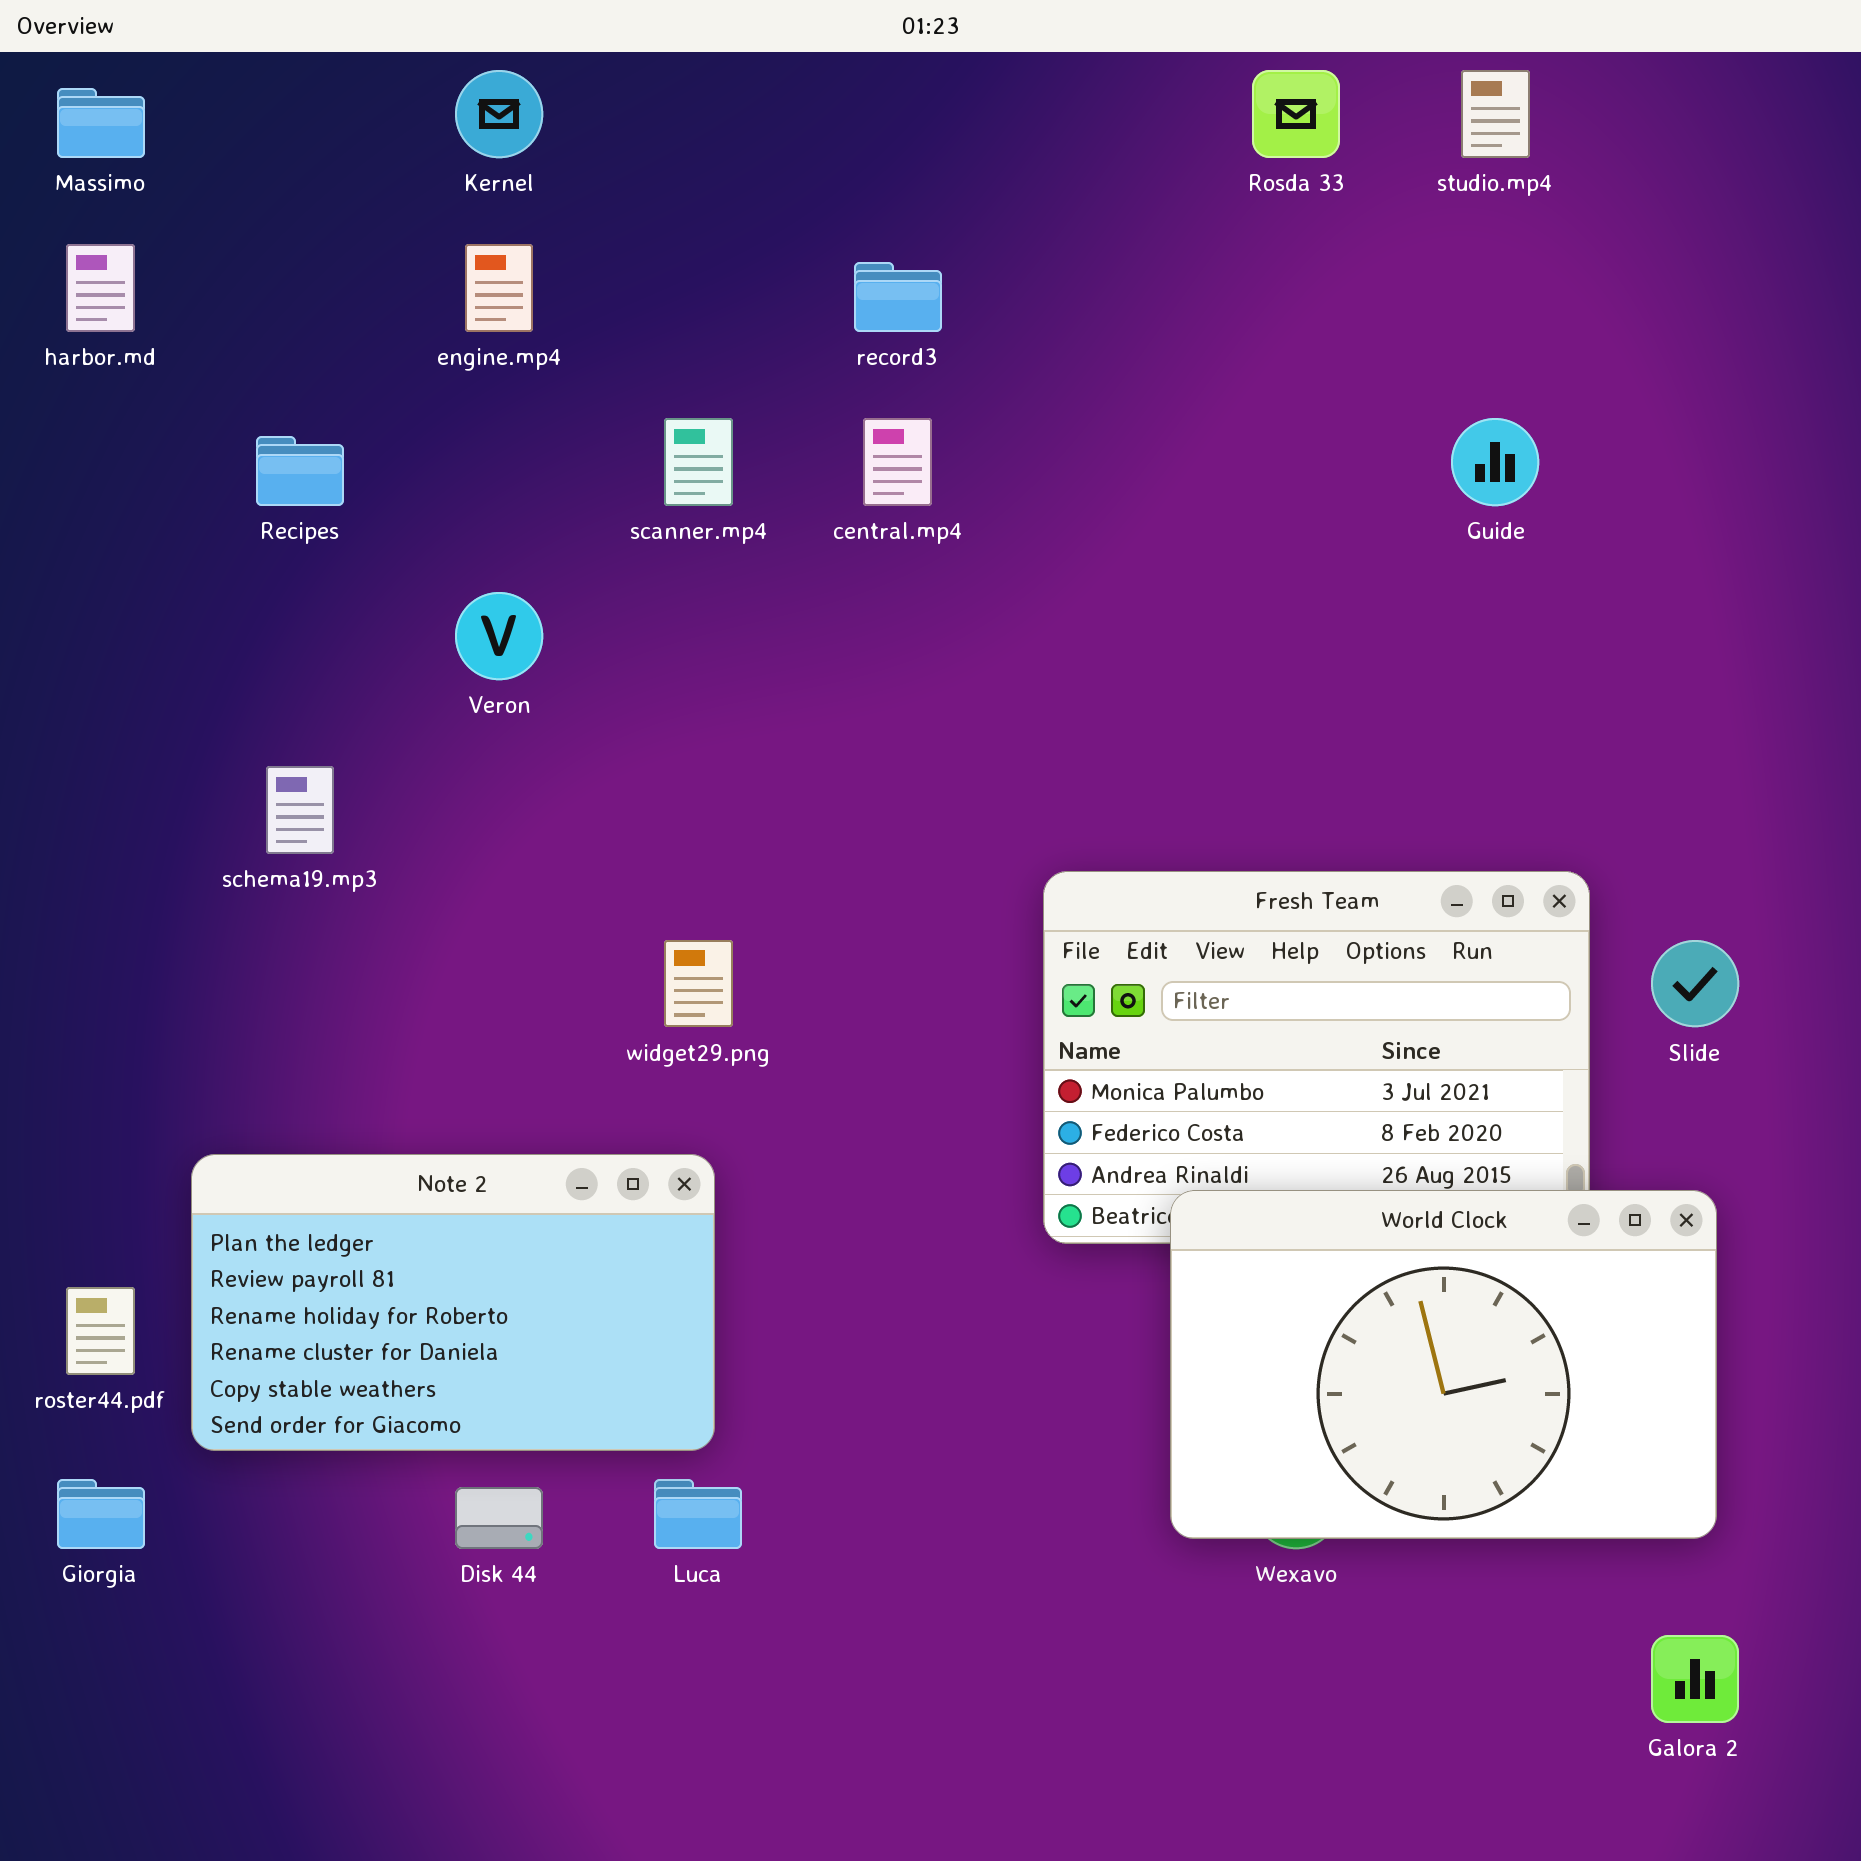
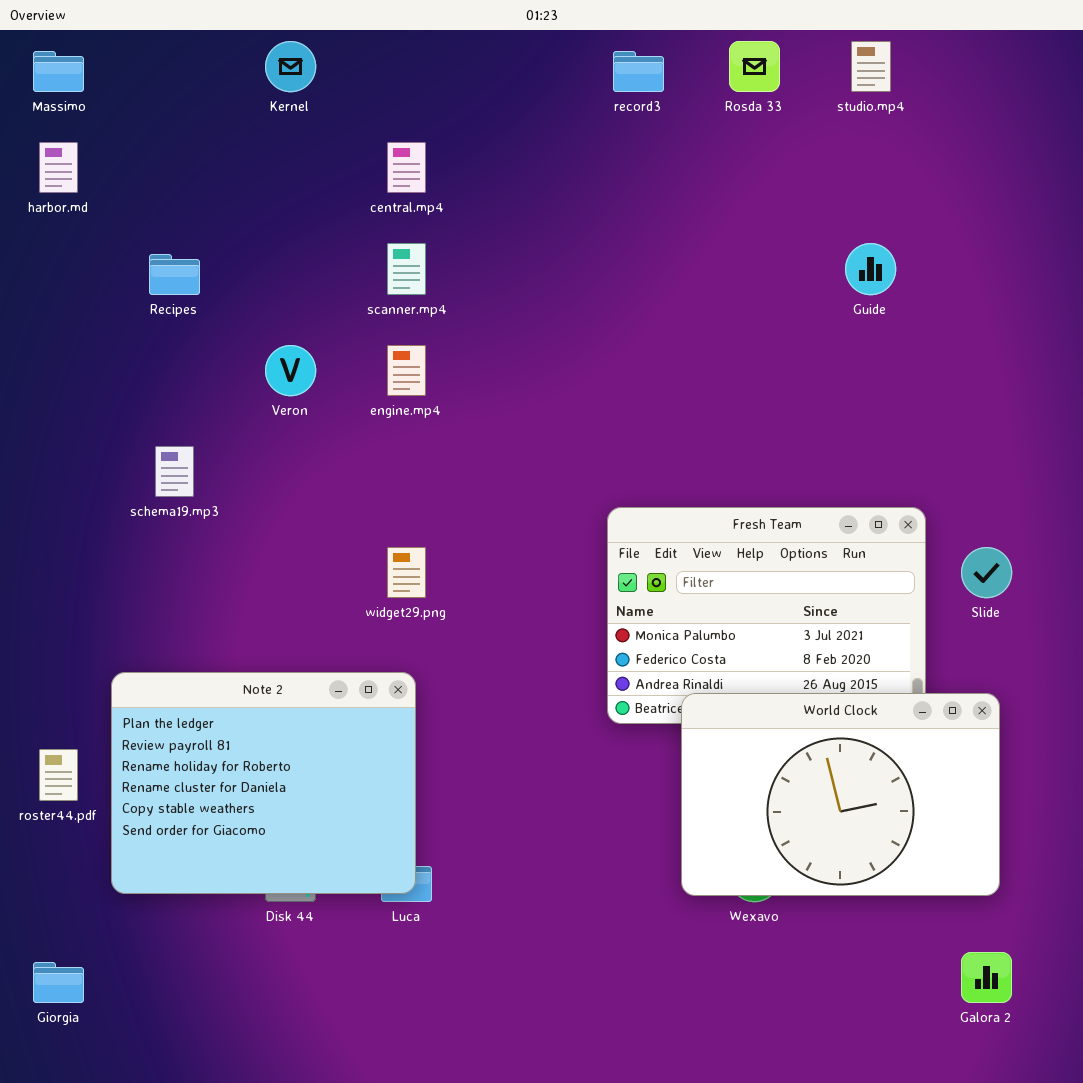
engine.mp4: [465,244,533,332] -> [387,345,426,396], moved
record3: [854,262,942,332] -> [613,51,664,92], moved
central.mp4: [863,418,932,506] -> [387,142,426,193], moved
Note 2: [191,1154,715,1451] -> [111,672,416,894], resized
Giorgia: [57,1479,145,1549] -> [33,962,84,1003], moved

